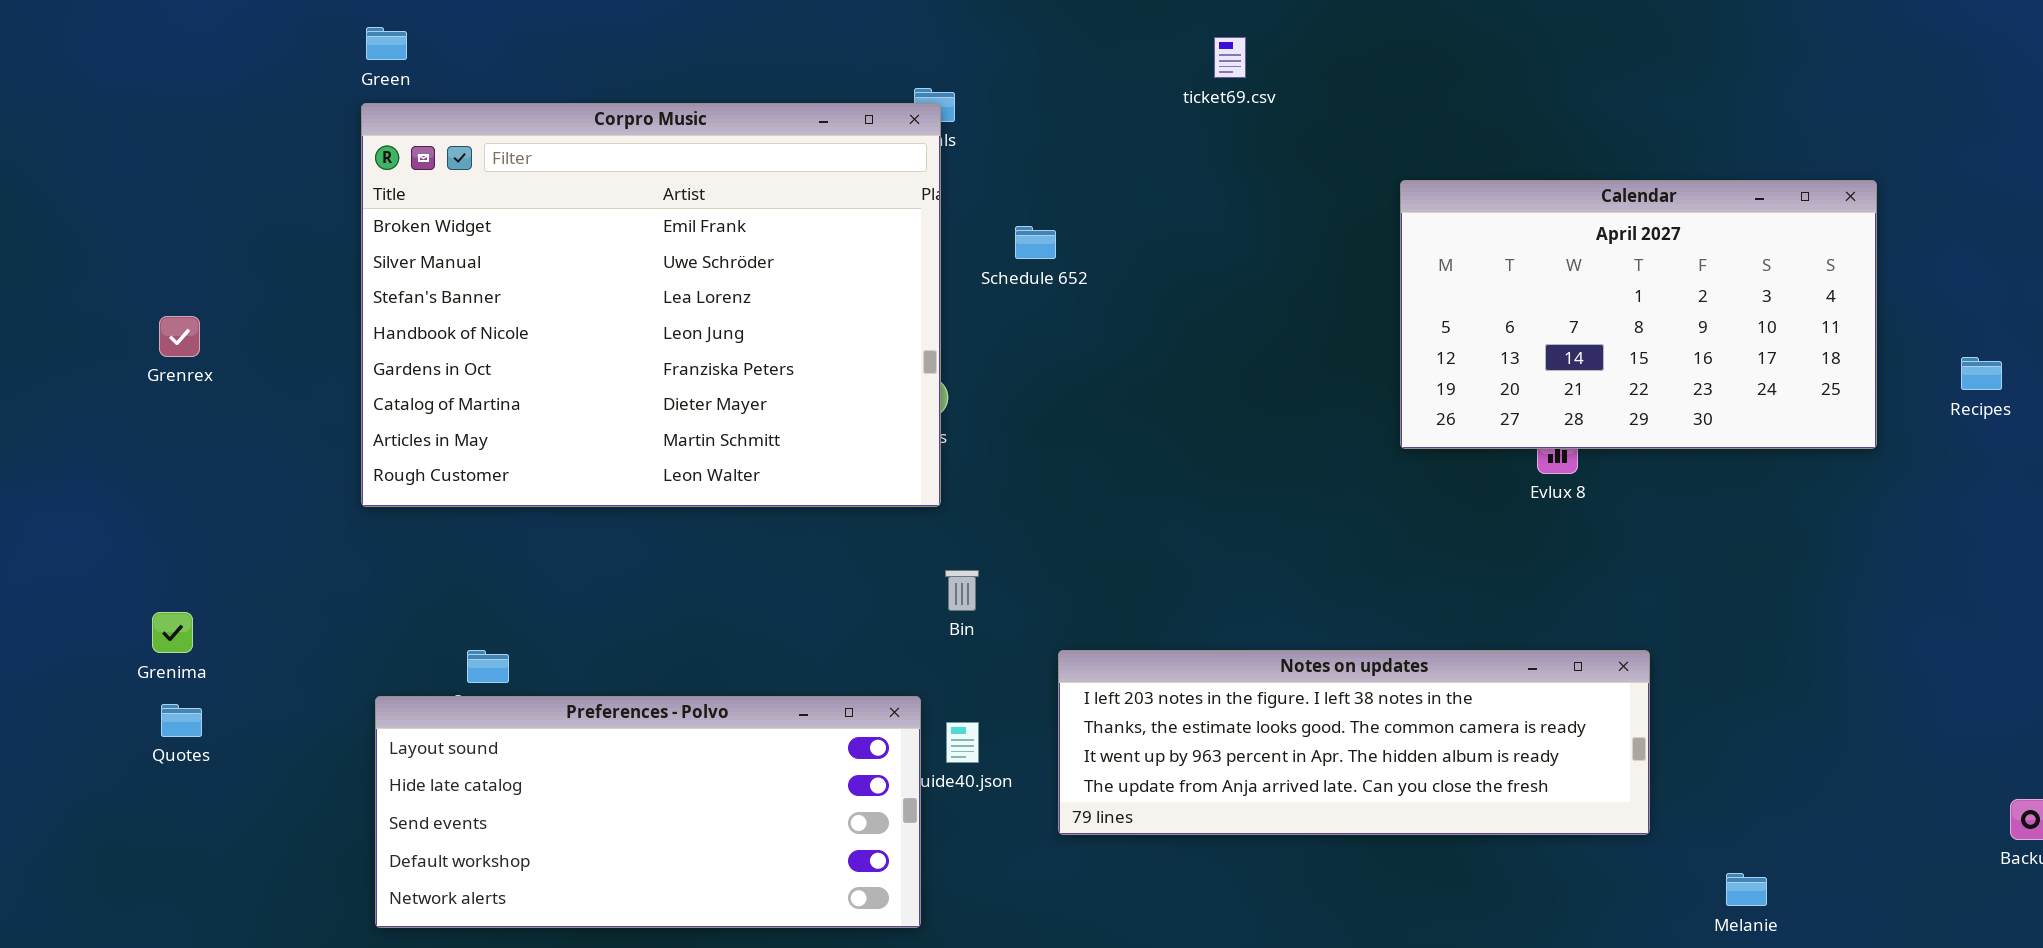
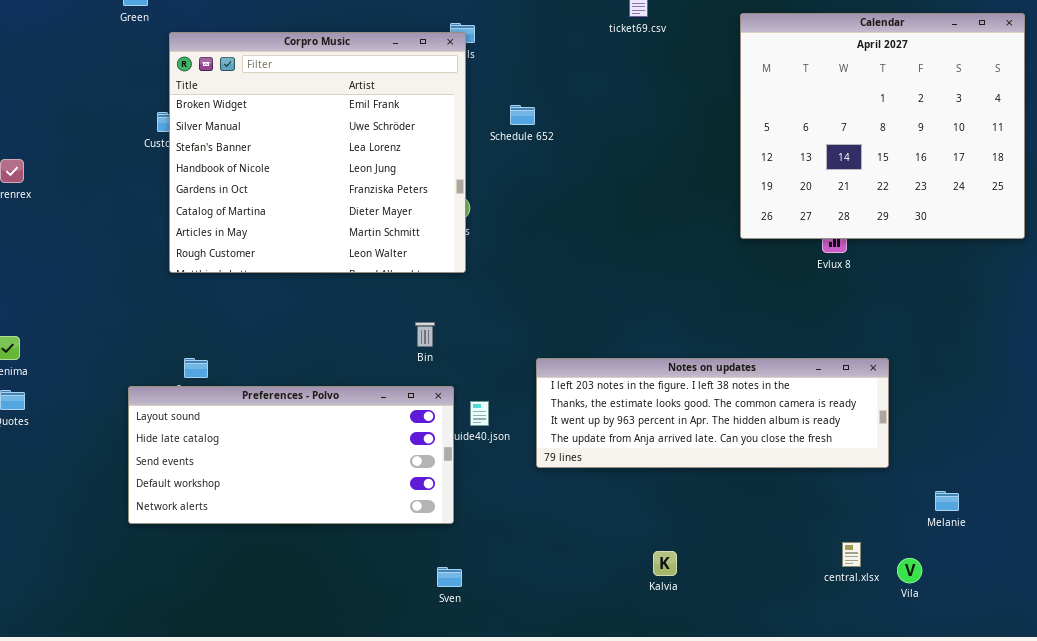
Corpro Music: [361,103,941,507] -> [169,32,466,273], resized
Calendar: [1400,180,1877,449] -> [740,13,1025,239], resized
Bin: [945,570,979,611] -> [415,322,435,347], moved

